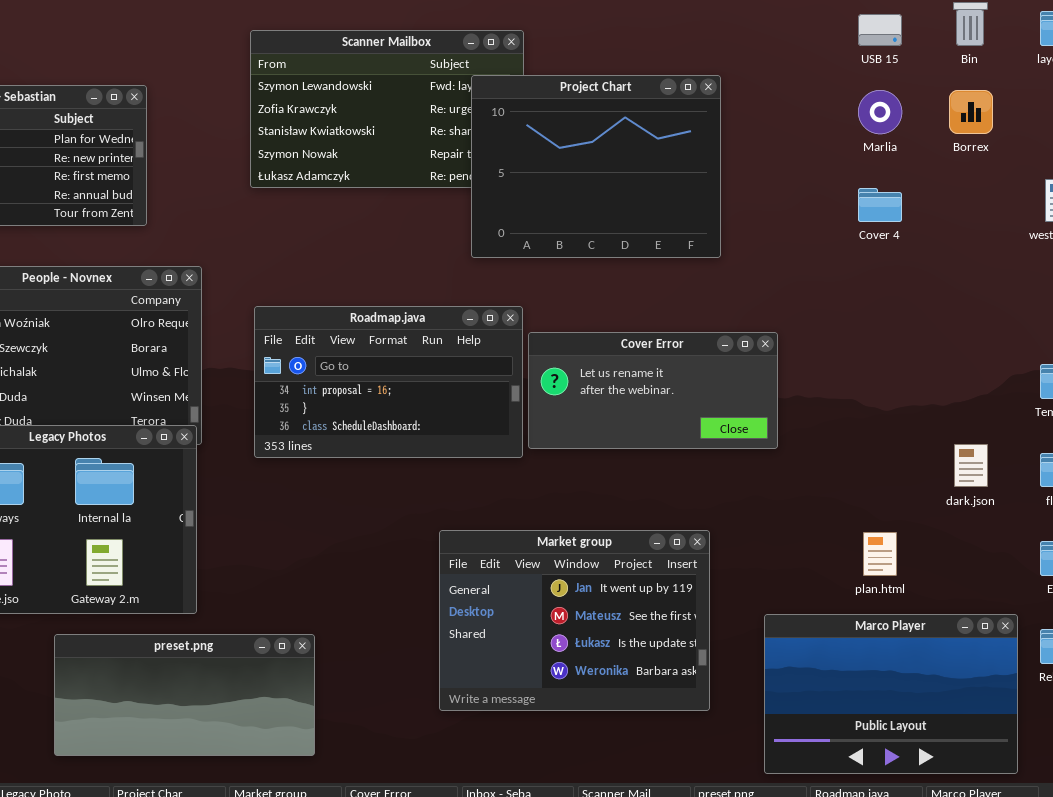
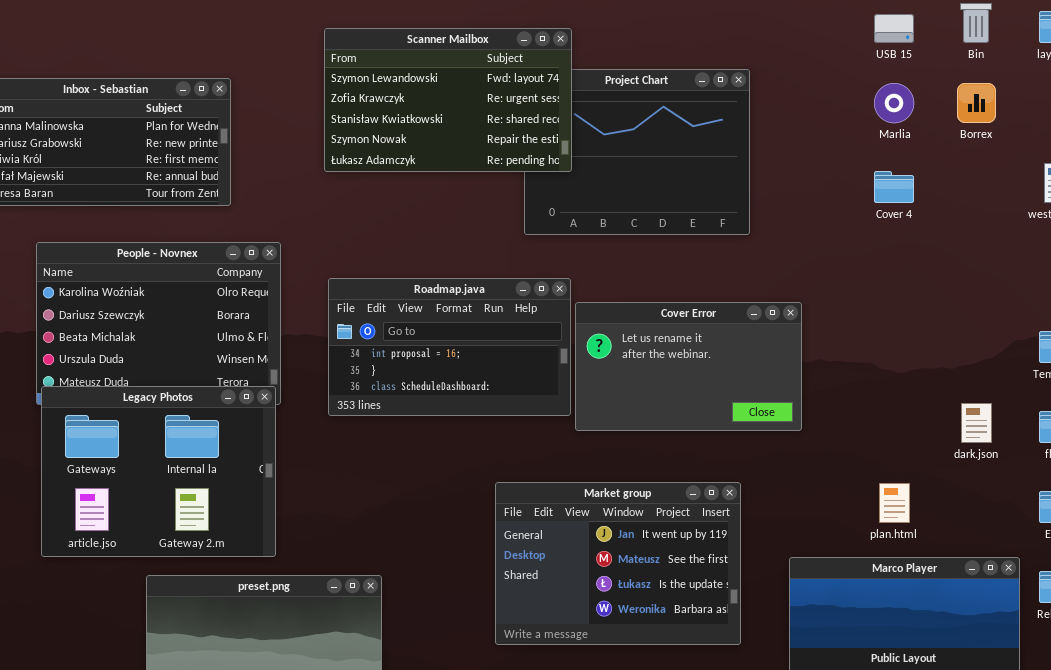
Scanner Mailbox: [250,30,524,188] -> [324,28,572,172], raised
Cover Error: [528,332,778,449] -> [575,302,802,431], resized

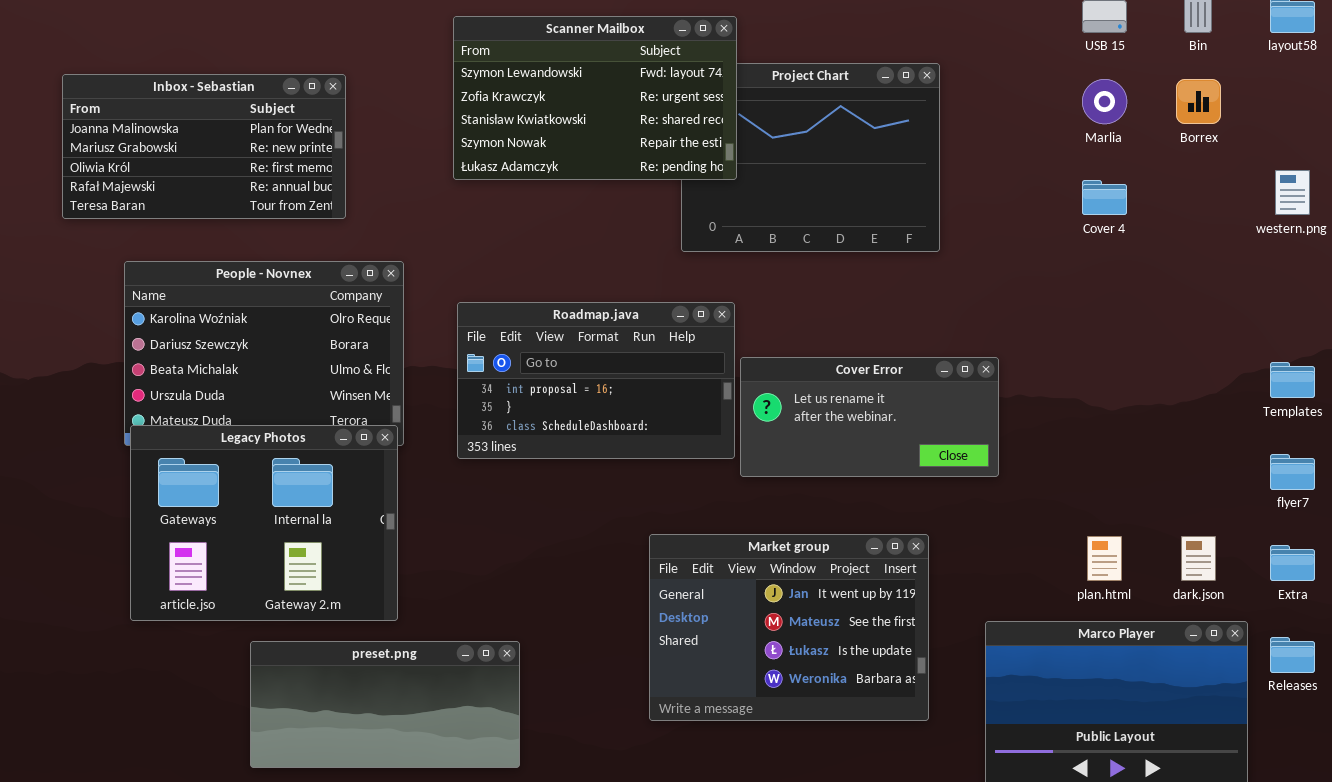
Cover Error: [575,302,802,431] -> [740,357,999,477], resized
dark.json: [961,403,992,443] -> [1181,536,1216,581], moved

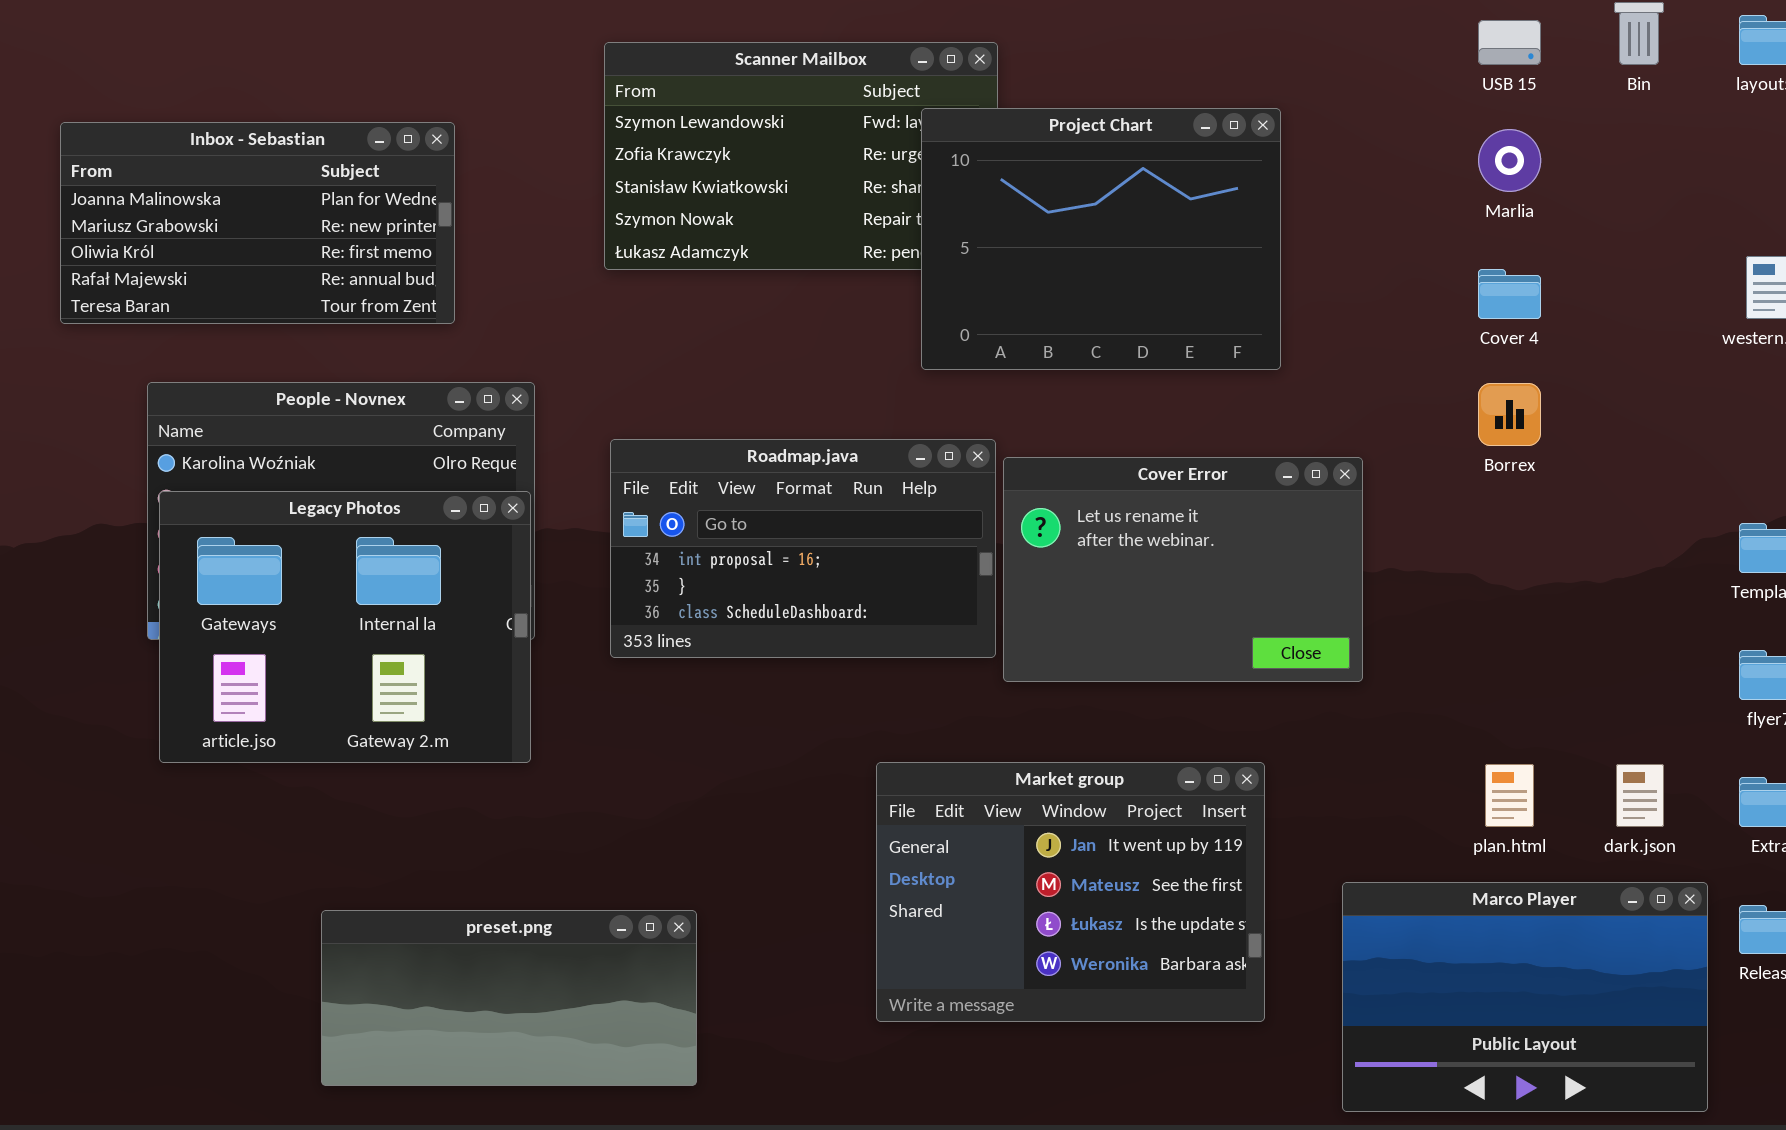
Project Chart: [681,63,940,252] -> [921,108,1281,370], raised
Borrex: [1176,79,1221,124] -> [1478,383,1541,446], moved
Cover Error: [740,357,999,477] -> [1003,457,1363,682], resized
Legacy Photos: [130,425,398,621] -> [159,491,531,763], moved

